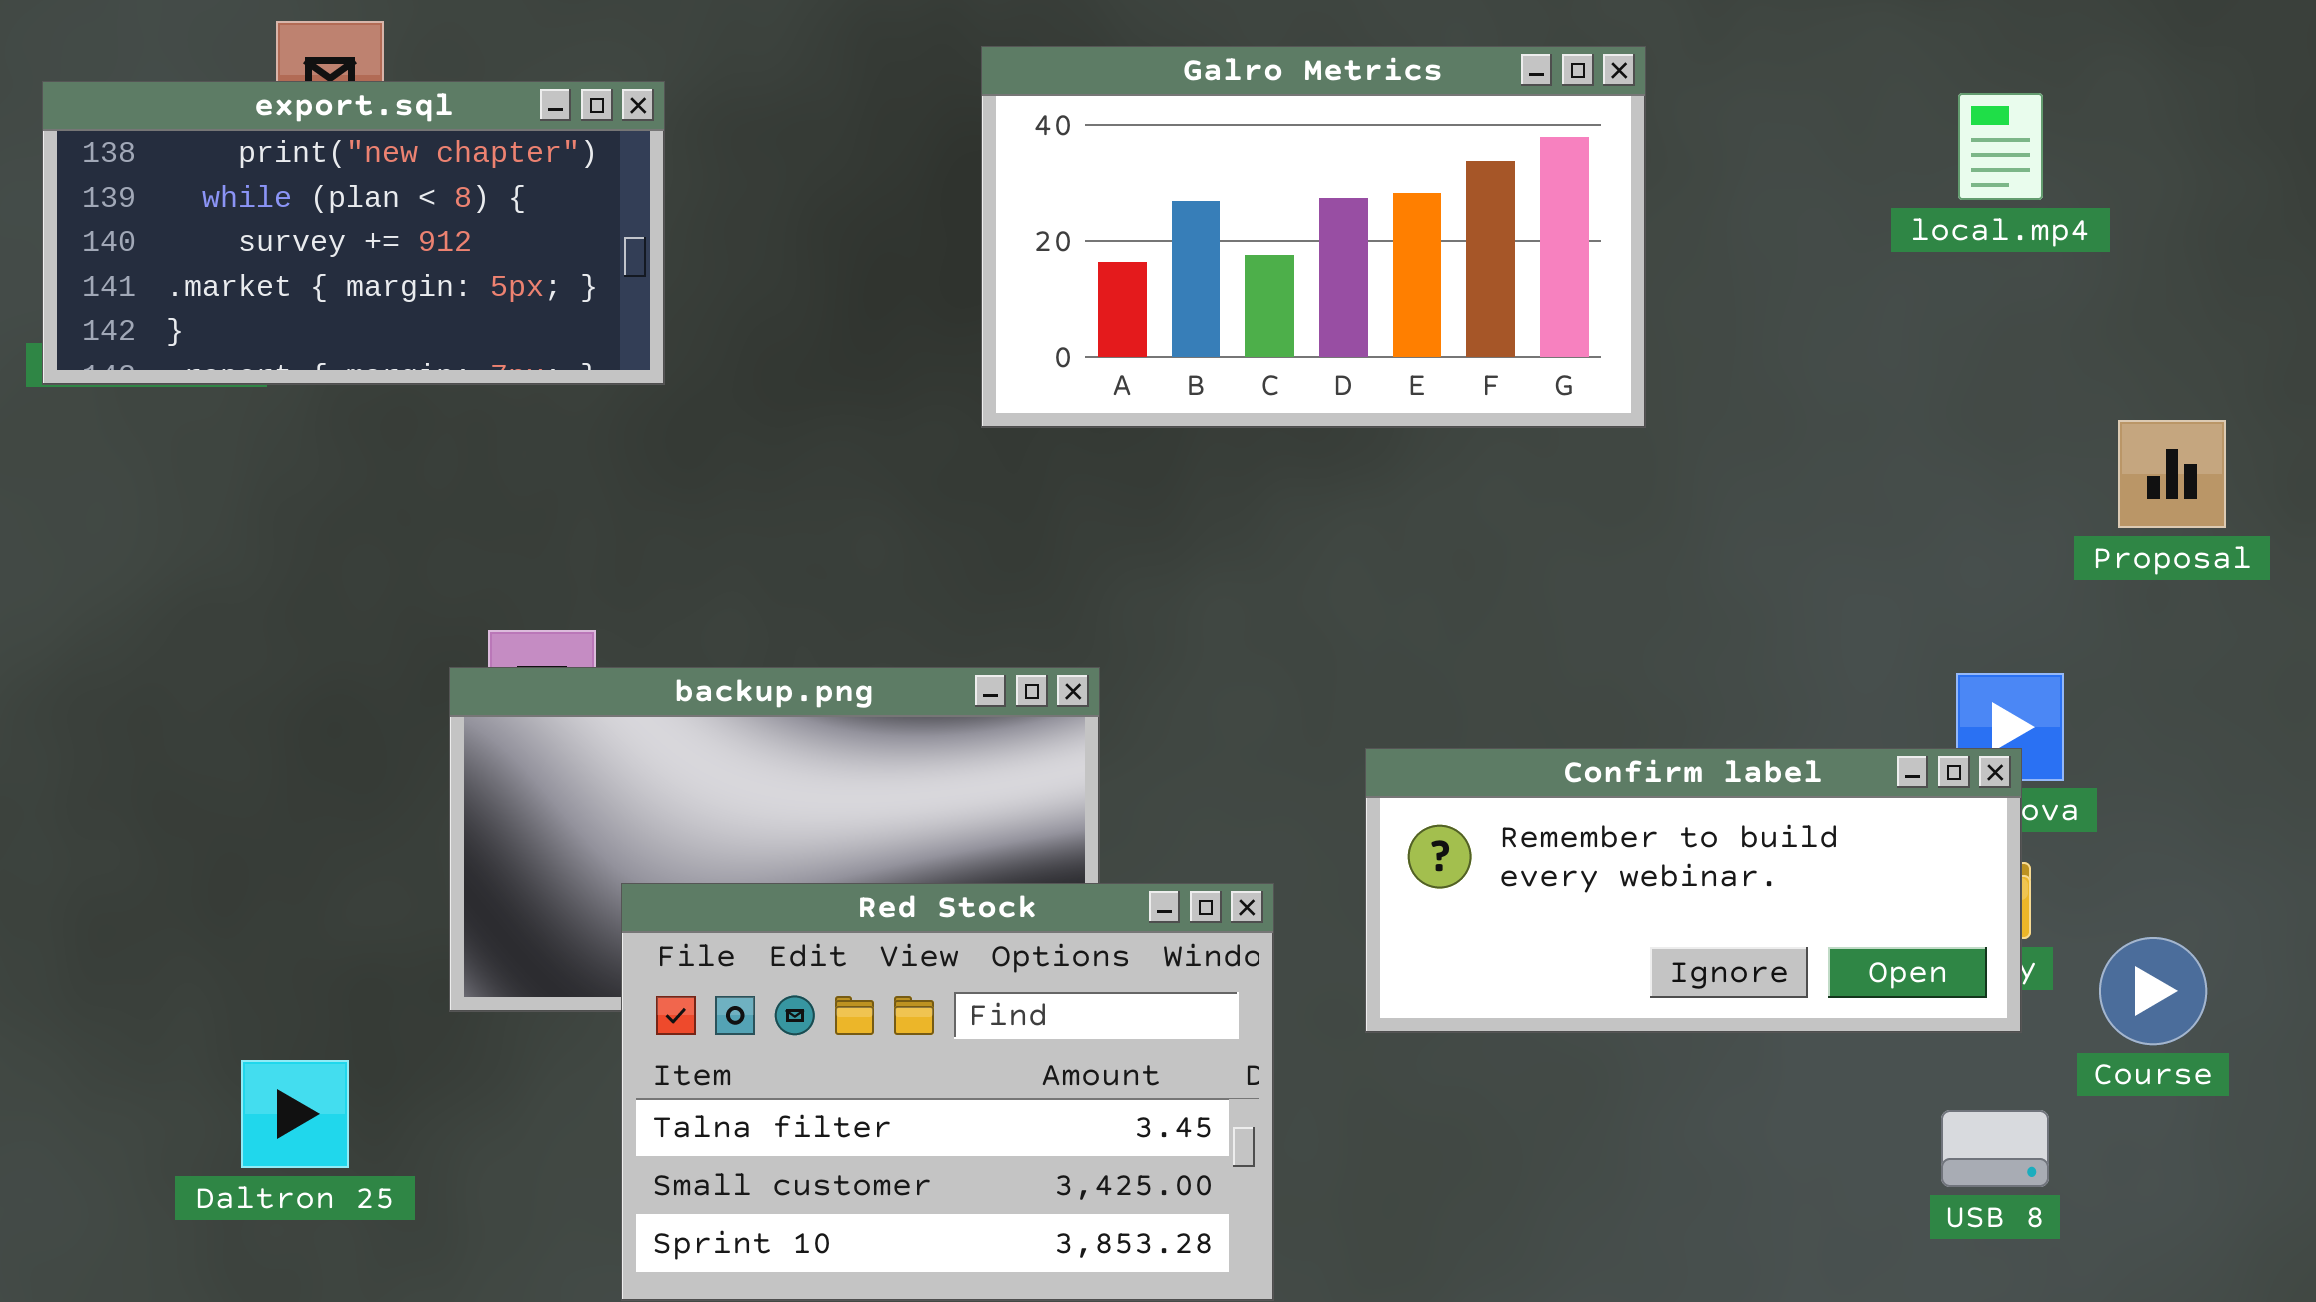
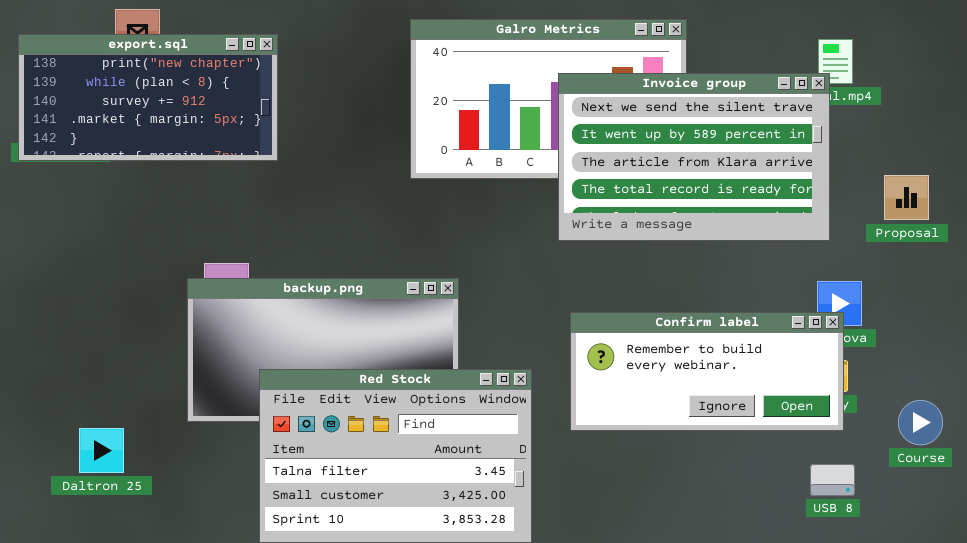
Invoice group: none -> [558,73,830,241], opened
Course: [2099,937,2207,1045] -> [898,400,943,445], moved
Daltron 25: [241,1060,349,1168] -> [79,428,124,473], moved

